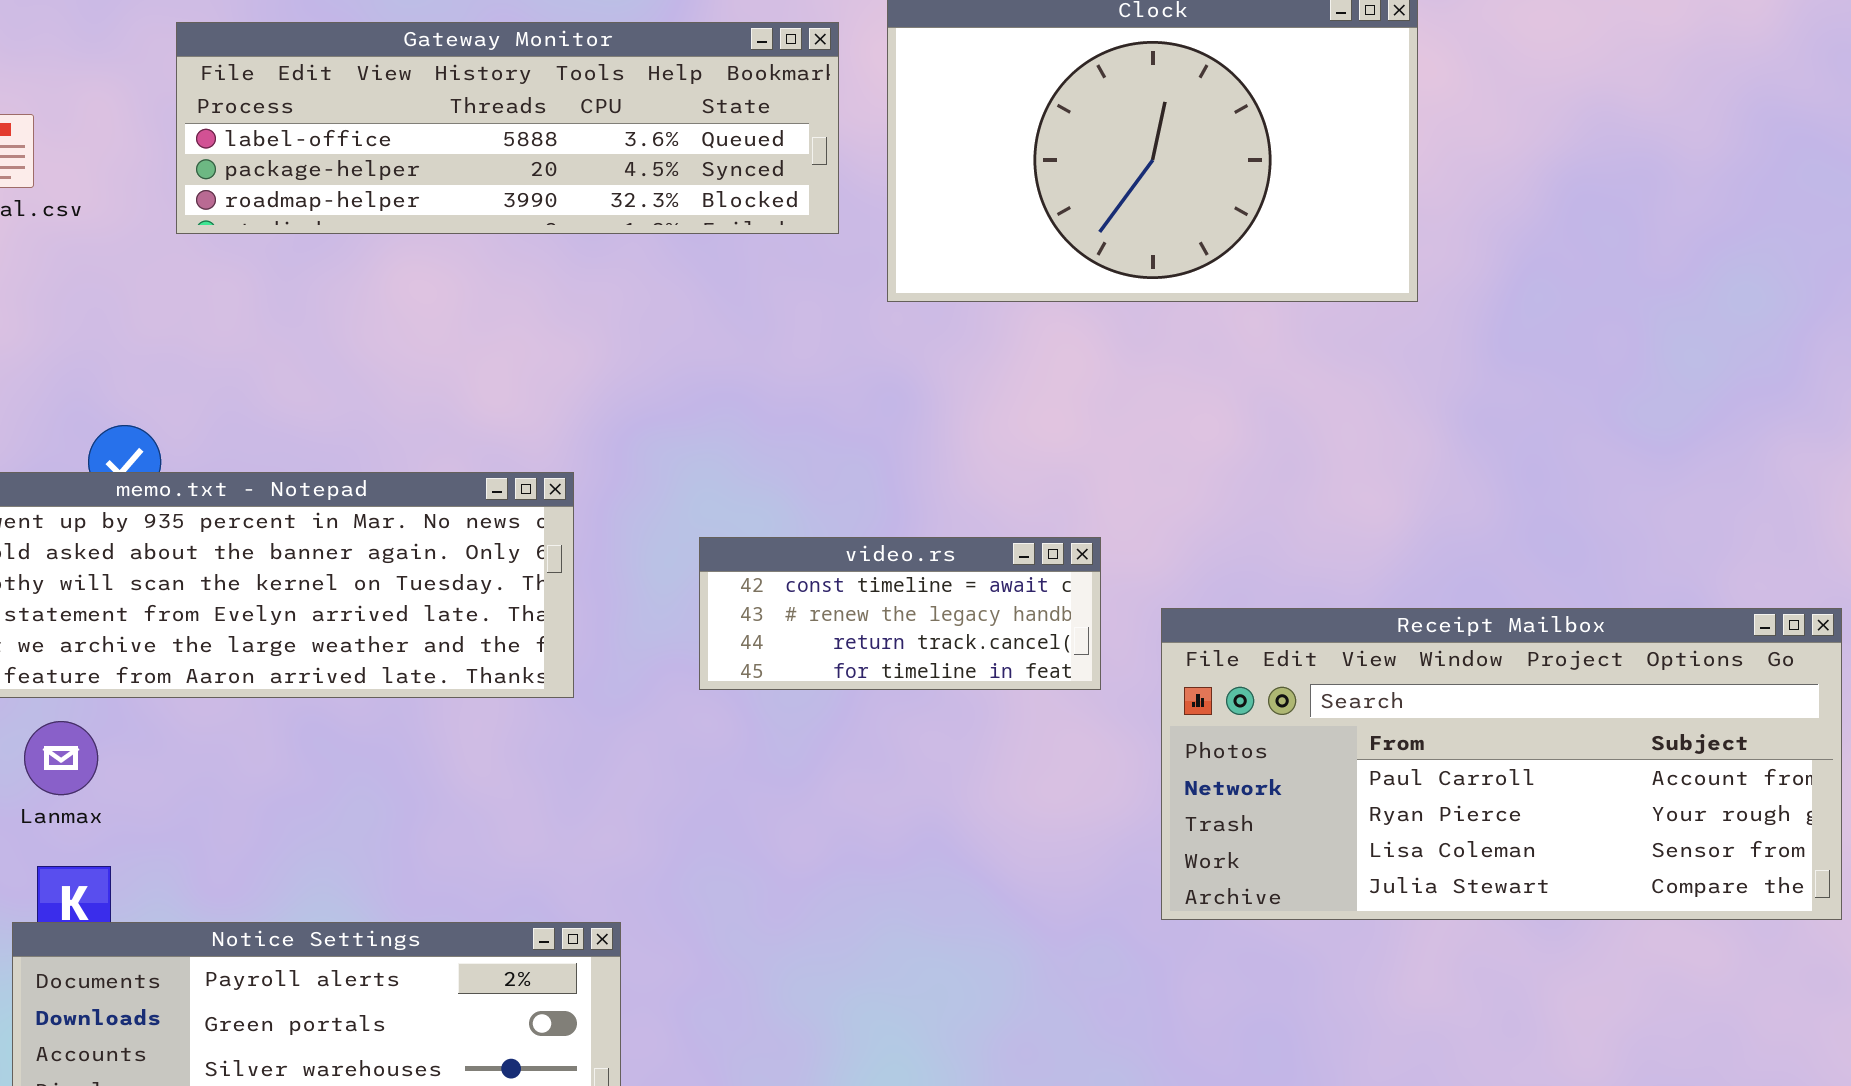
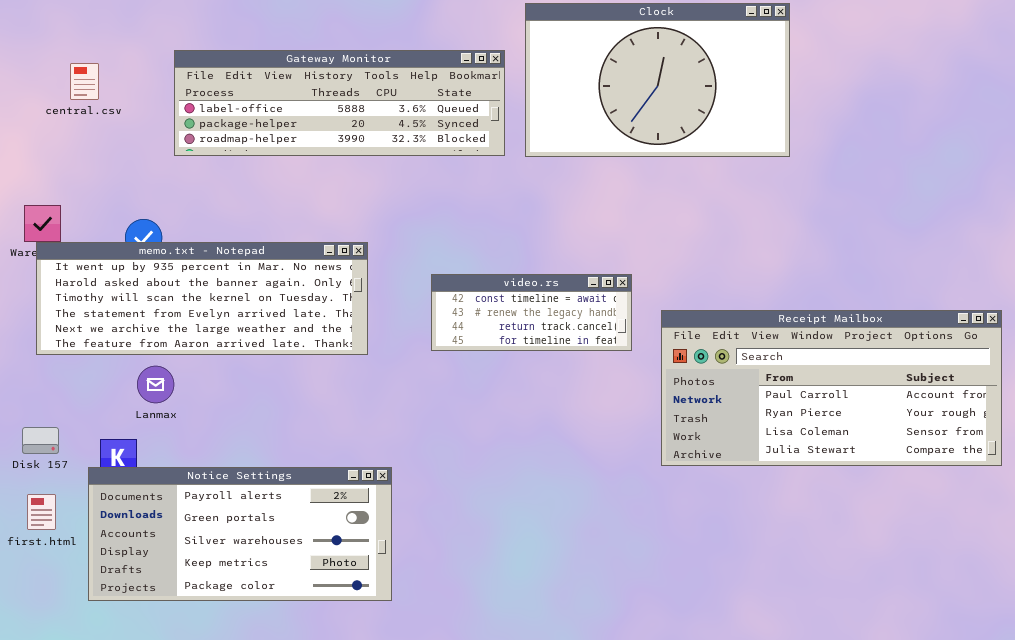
Gateway Monitor: [176,22,839,234] -> [174,50,505,156], moved
Lanmax: [24,721,98,795] -> [137,366,174,403], moved

